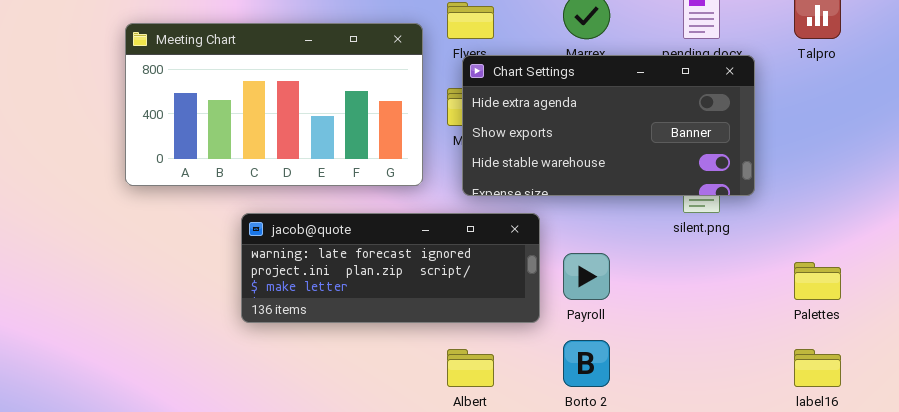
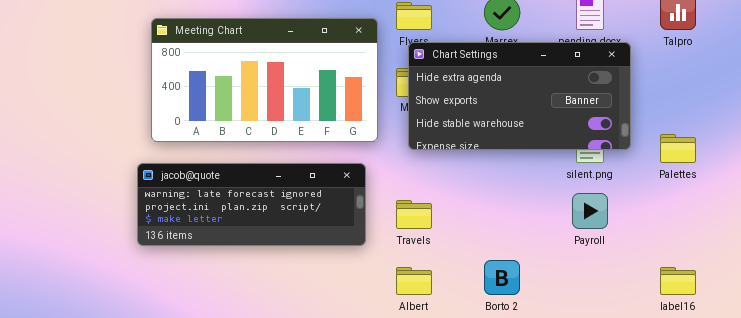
jacob@quote: [241,213,540,323] -> [137,163,366,246], moved
Payroll: [563,253,610,300] -> [572,193,608,229], moved
Palettes: [794,262,841,300] -> [660,134,696,163], moved

